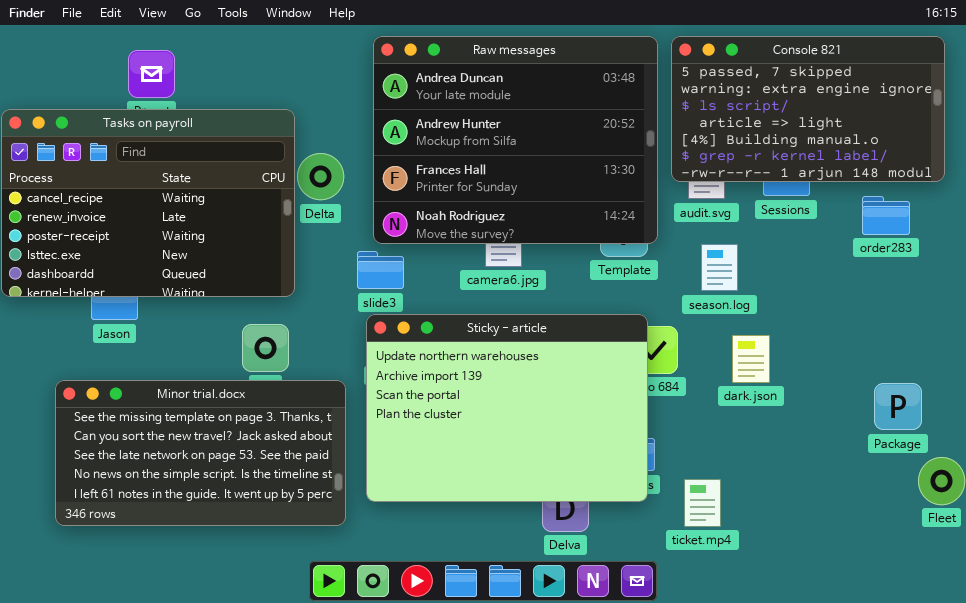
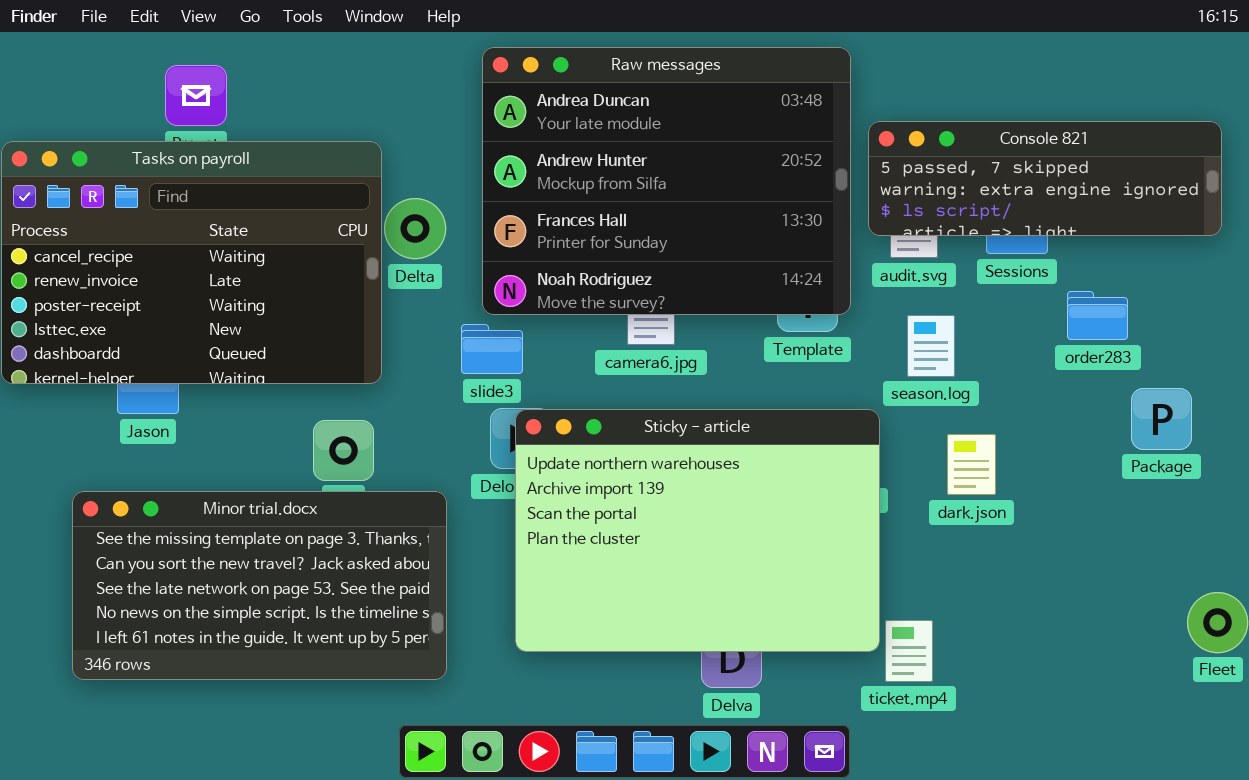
Console 821: [671,36,945,182] -> [868,121,1222,236], resized
order283: [862,196,910,235] -> [1067,291,1128,340], moved
Sticky - article: [366,314,648,502] -> [515,409,880,652], moved
Package: [874,383,922,430] -> [1131,388,1192,450], moved

